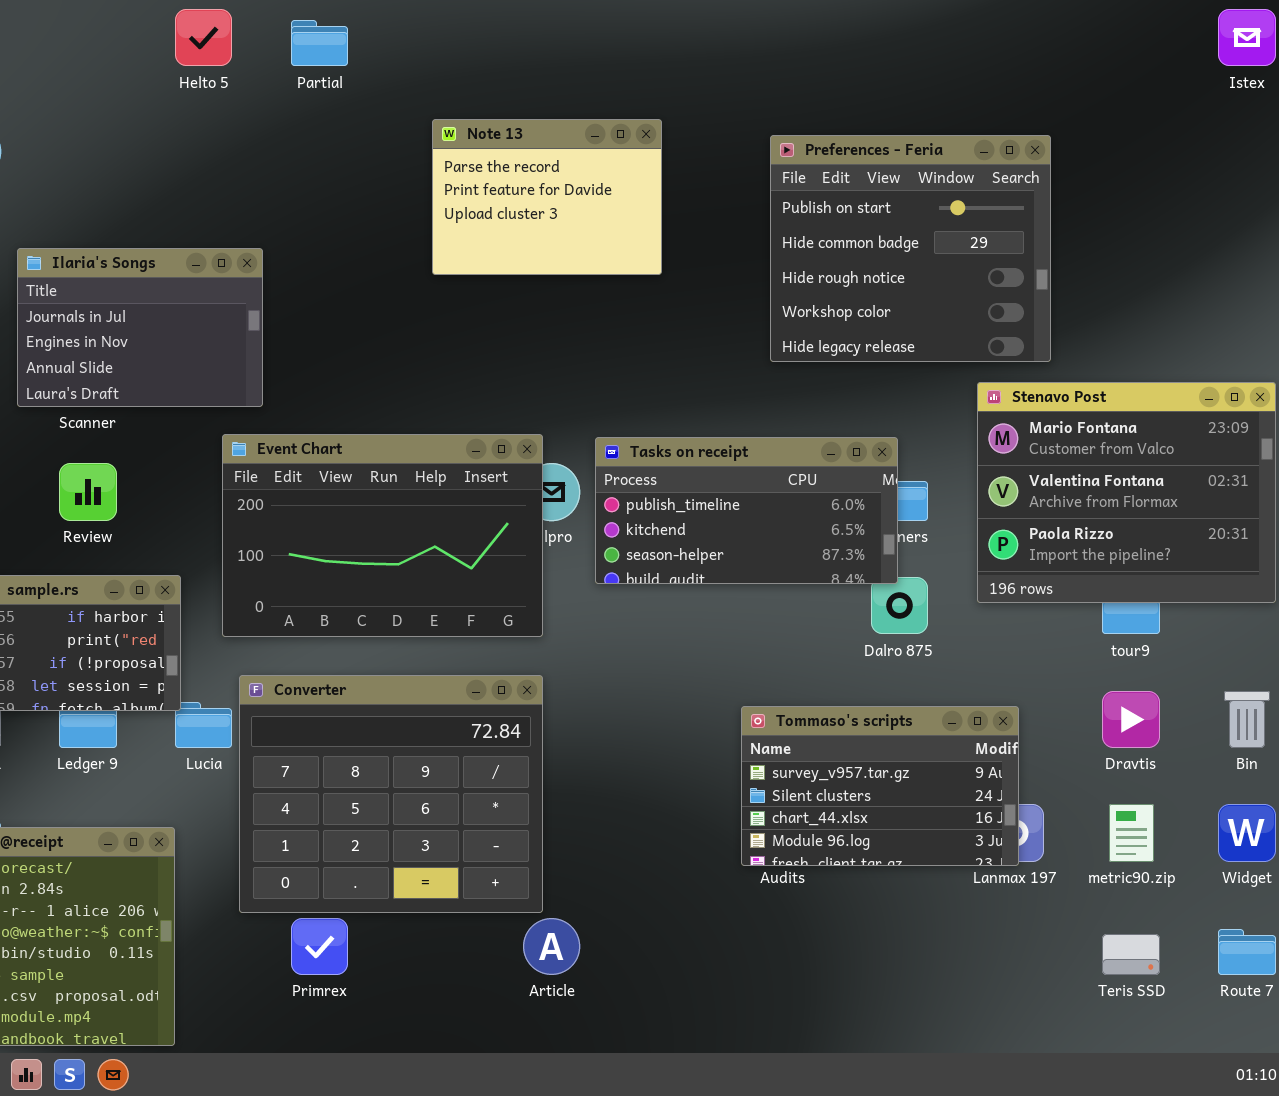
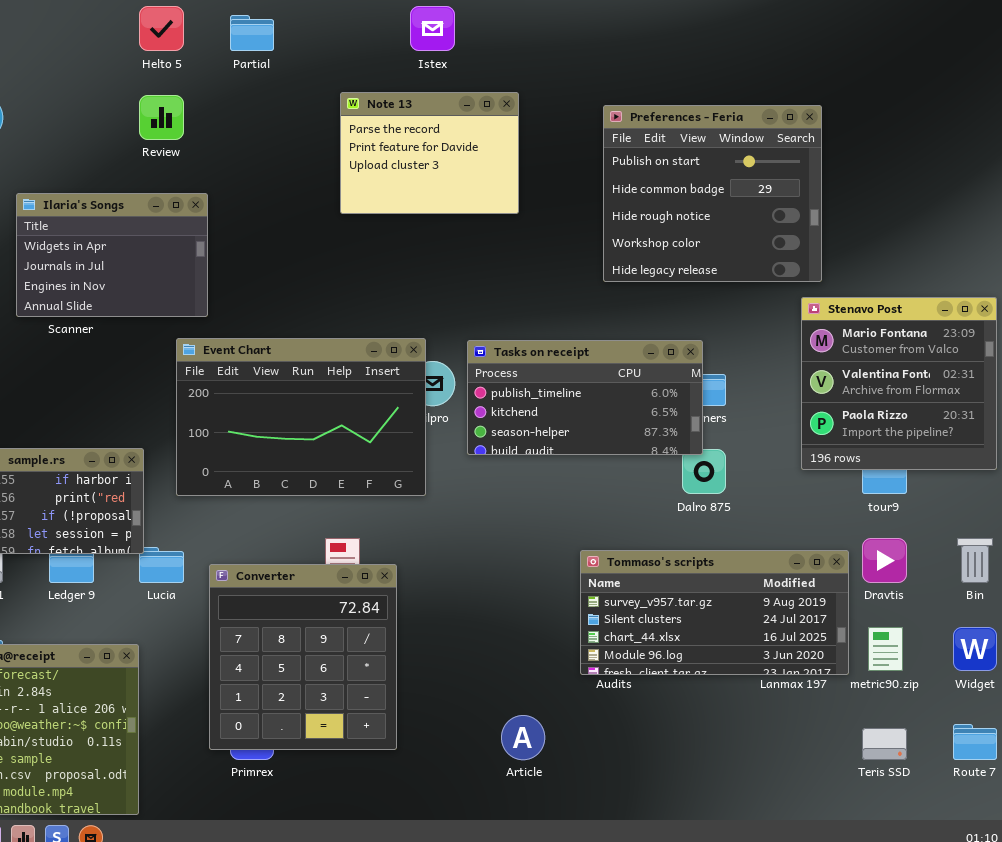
Istex: [1218,9,1276,66] -> [410,6,455,51], moved
Ilaria's Songs: [17,248,263,407] -> [16,193,208,317], scrolled up 1 row
Stenavo Post: [977,382,1276,603] -> [801,297,997,470], resized
Review: [59,463,117,521] -> [139,95,184,140], moved
Converter: [239,675,543,913] -> [209,564,397,750], moved, resized
Tommaso's scripts: [741,706,1019,866] -> [580,550,849,675], resized
Article: [523,918,580,975] -> [501,715,545,760], moved

